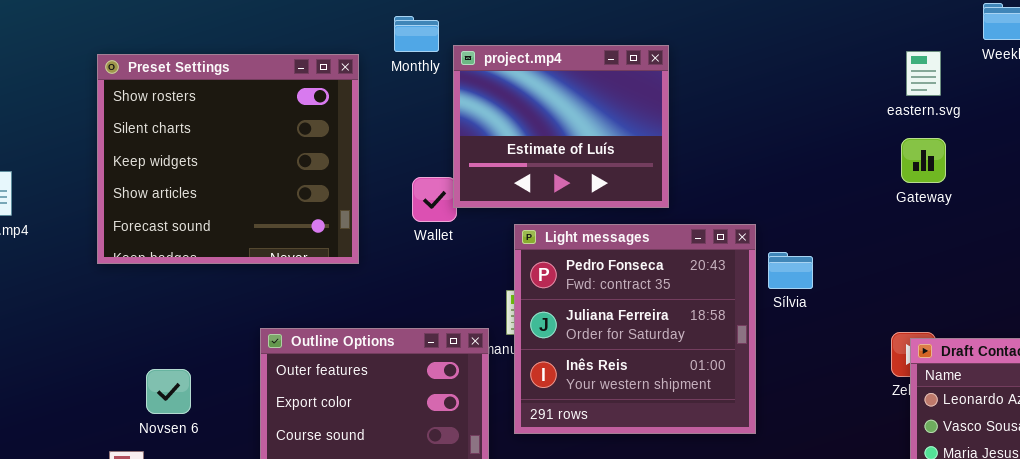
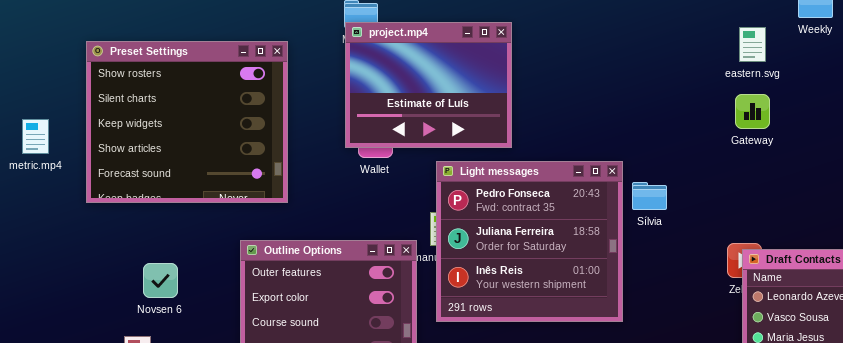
project.mp4: [453,45,669,208] -> [345,22,512,148], moved
Preset Settings: [97,54,359,264] -> [86,41,288,203], moved
Novsen 6: [146,369,191,414] -> [143,263,178,298], moved

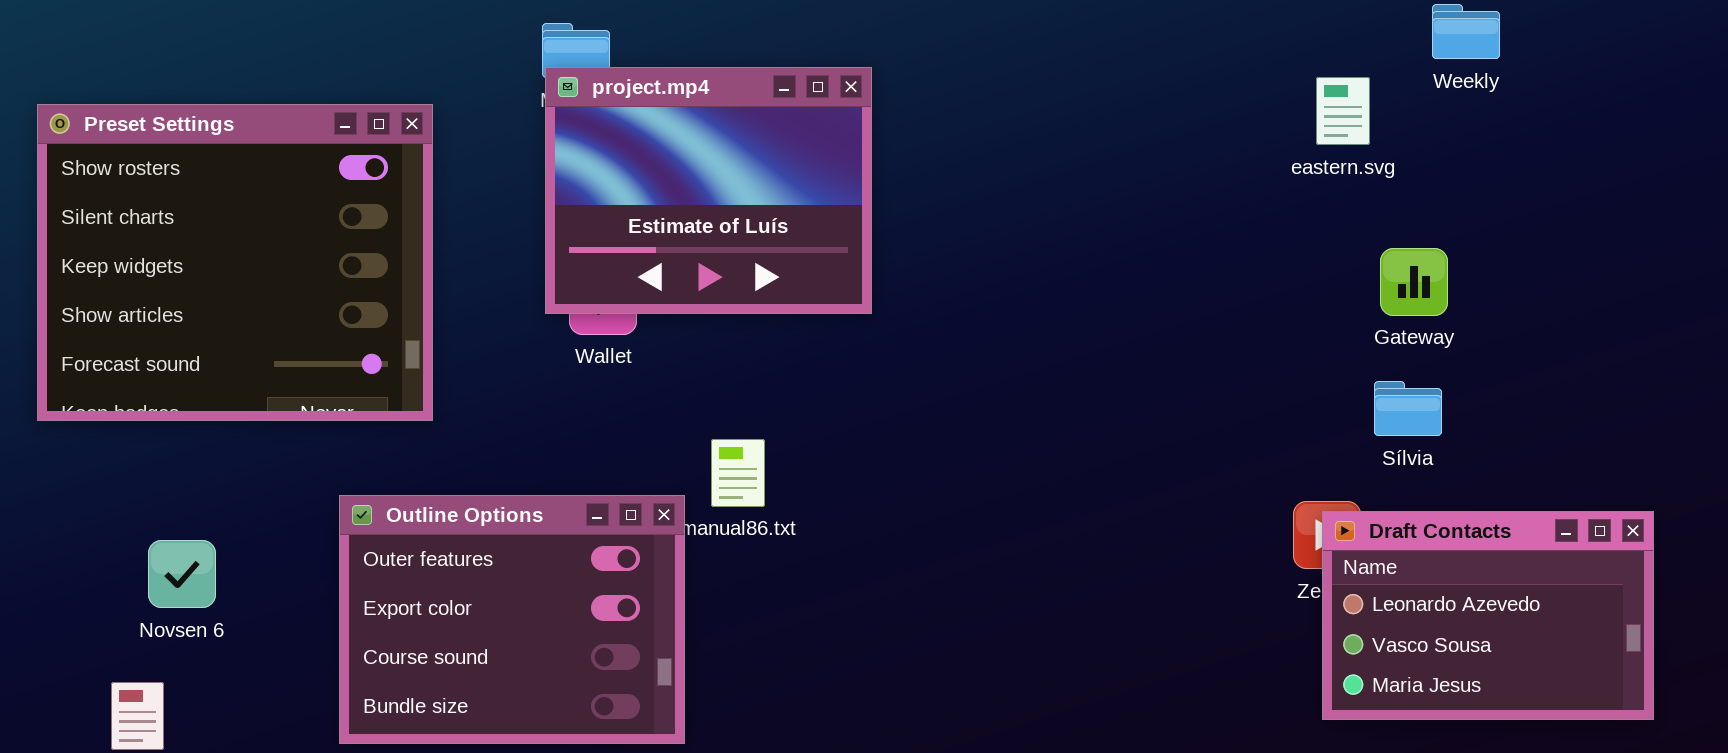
Gateway: [735,94,770,129] -> [1380,248,1448,316], moved
Light messages: [436,161,623,322] -> none, closed
Sílvia: [632,182,667,210] -> [1374,381,1442,436], moved

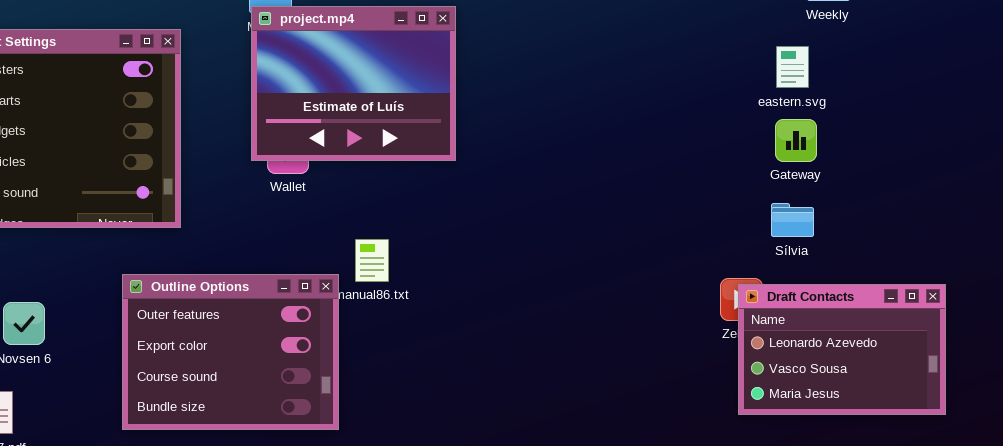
eastern.svg: [1316,77,1370,145] -> [776,46,809,88], moved

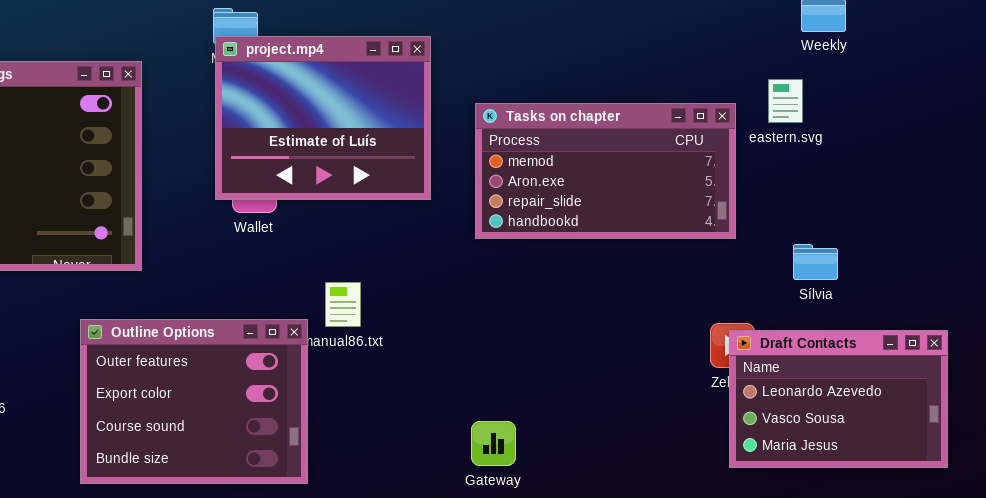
Tasks on chapter: none -> [475,103,736,239], opened
Gateway: [775,119,817,162] -> [471,421,516,466], moved
Sílvia: [771,203,814,237] -> [793,244,838,280], moved

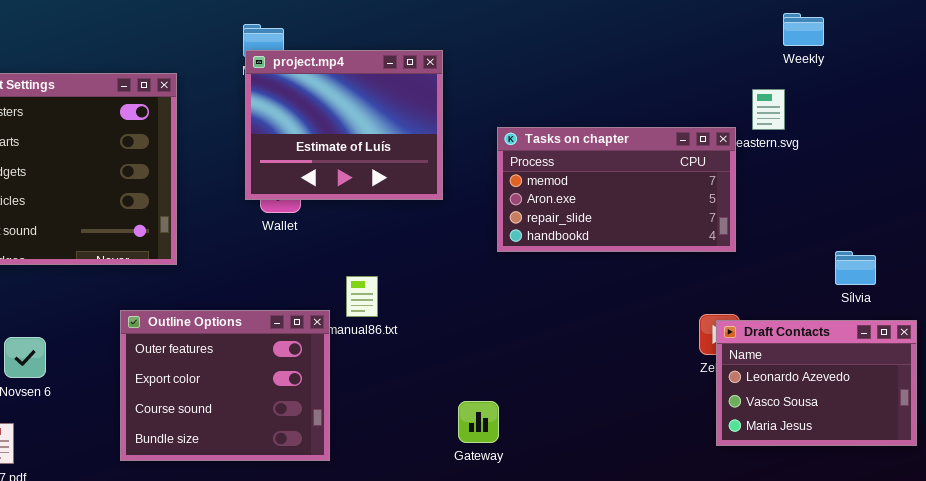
Tasks on chapter: [475,103,736,239] -> [497,127,736,252], moved
Sílvia: [793,244,838,280] -> [835,251,876,285], moved
Gateway: [471,421,516,466] -> [458,401,499,443], moved

